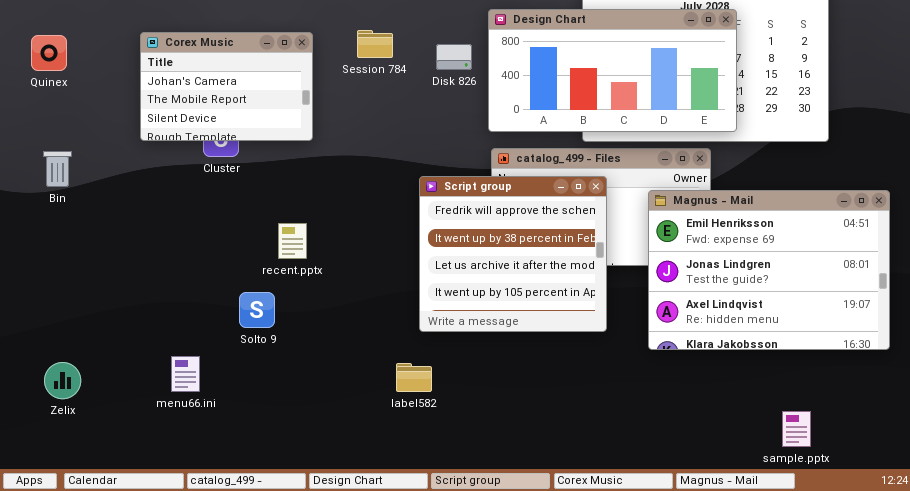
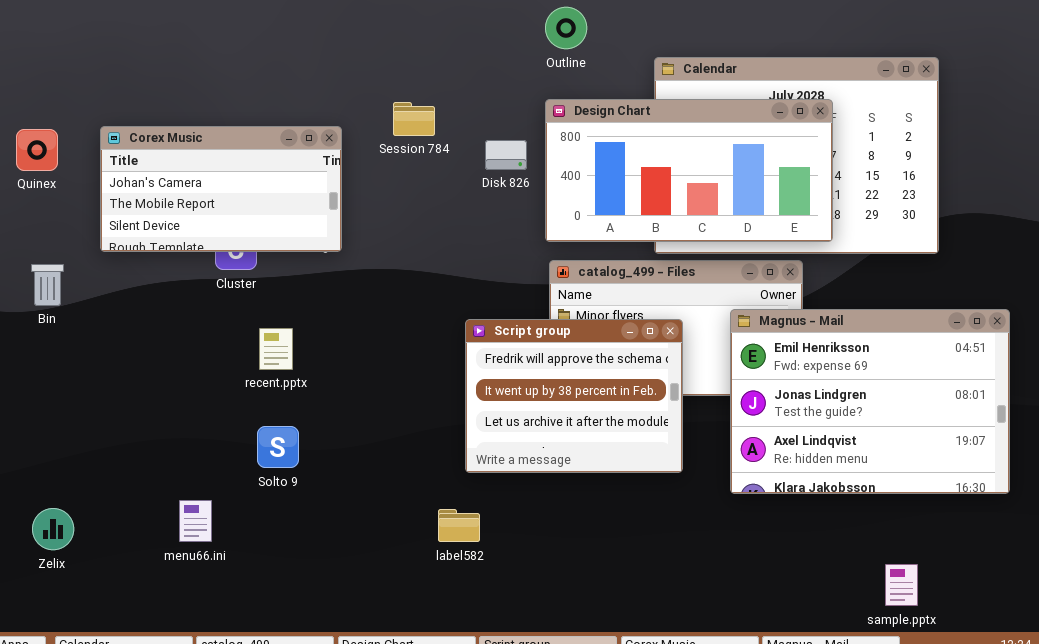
Session 784: [357,30,393,58] -> [393,102,435,136], moved
Corex Music: [140,32,313,141] -> [100,126,342,252], resized
Script group: [419,176,607,332] -> [465,319,683,473], resized
recent.pptx: [278,223,307,259] -> [259,328,293,370], moved

